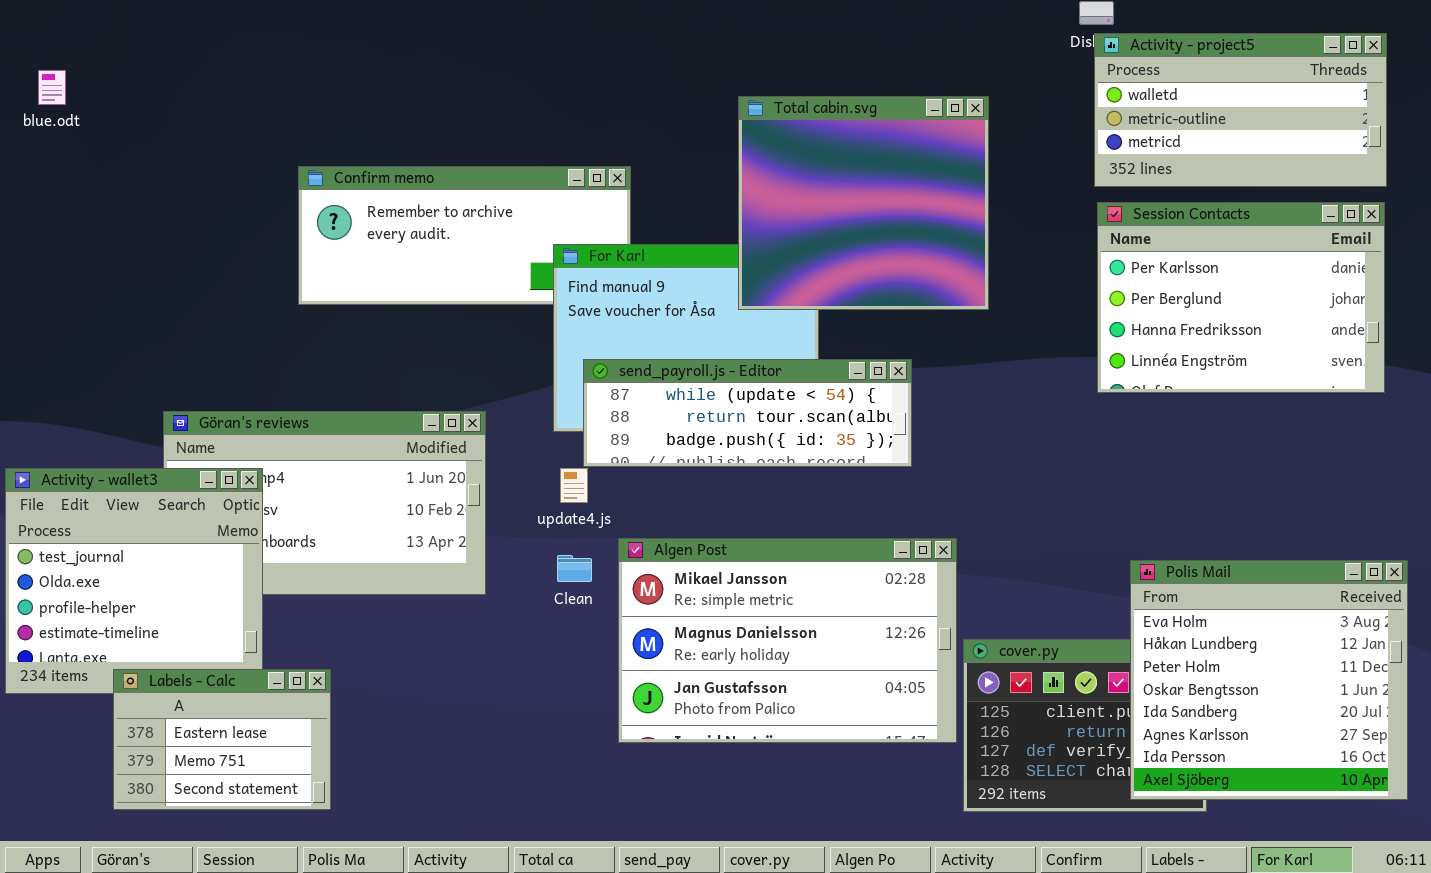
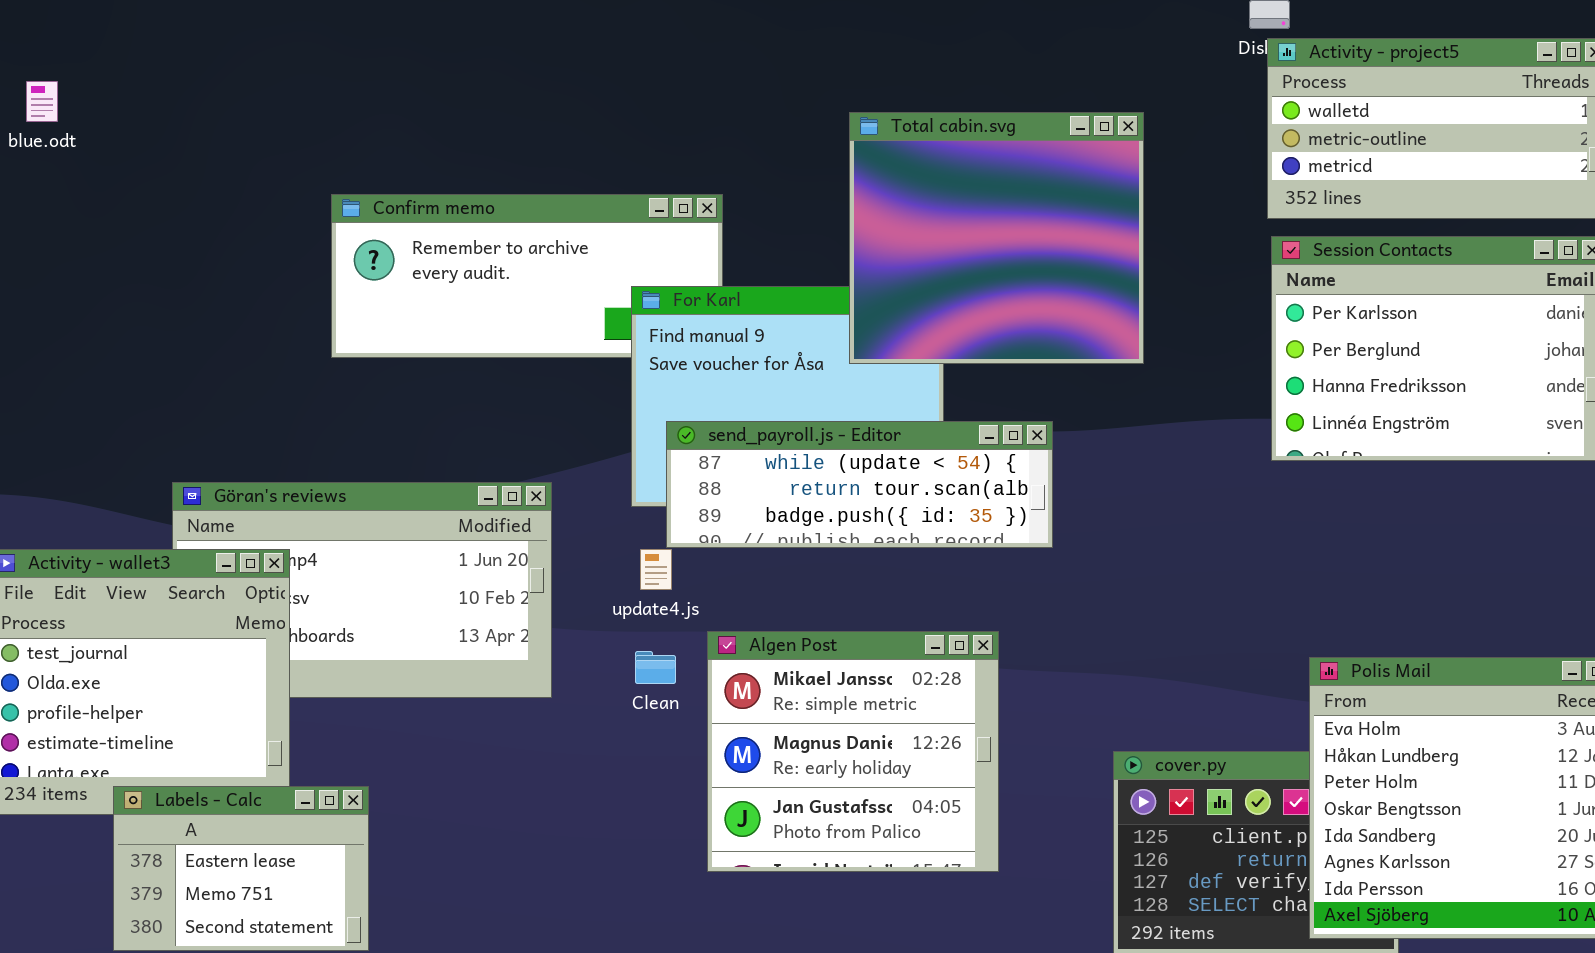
Algen Post: [618,538,957,743] -> [707,631,999,872], resized

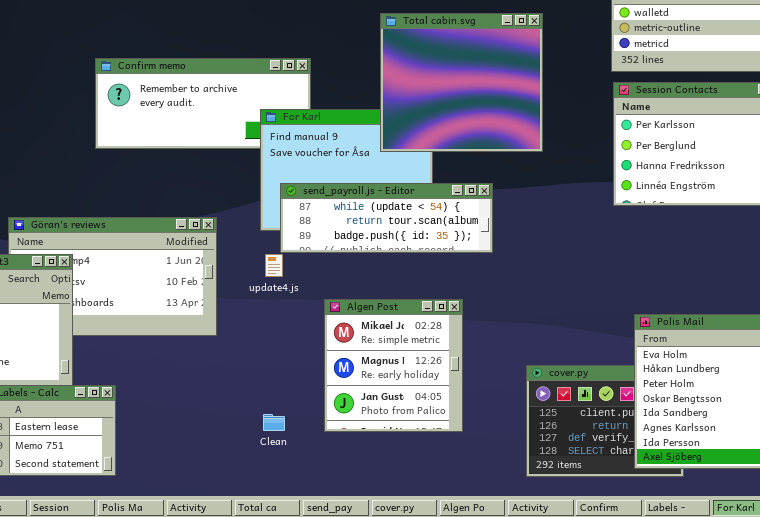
Algen Post: [707,631,999,872] -> [324,299,463,432], resized
Clean: [635,651,676,684] -> [263,414,285,431], moved

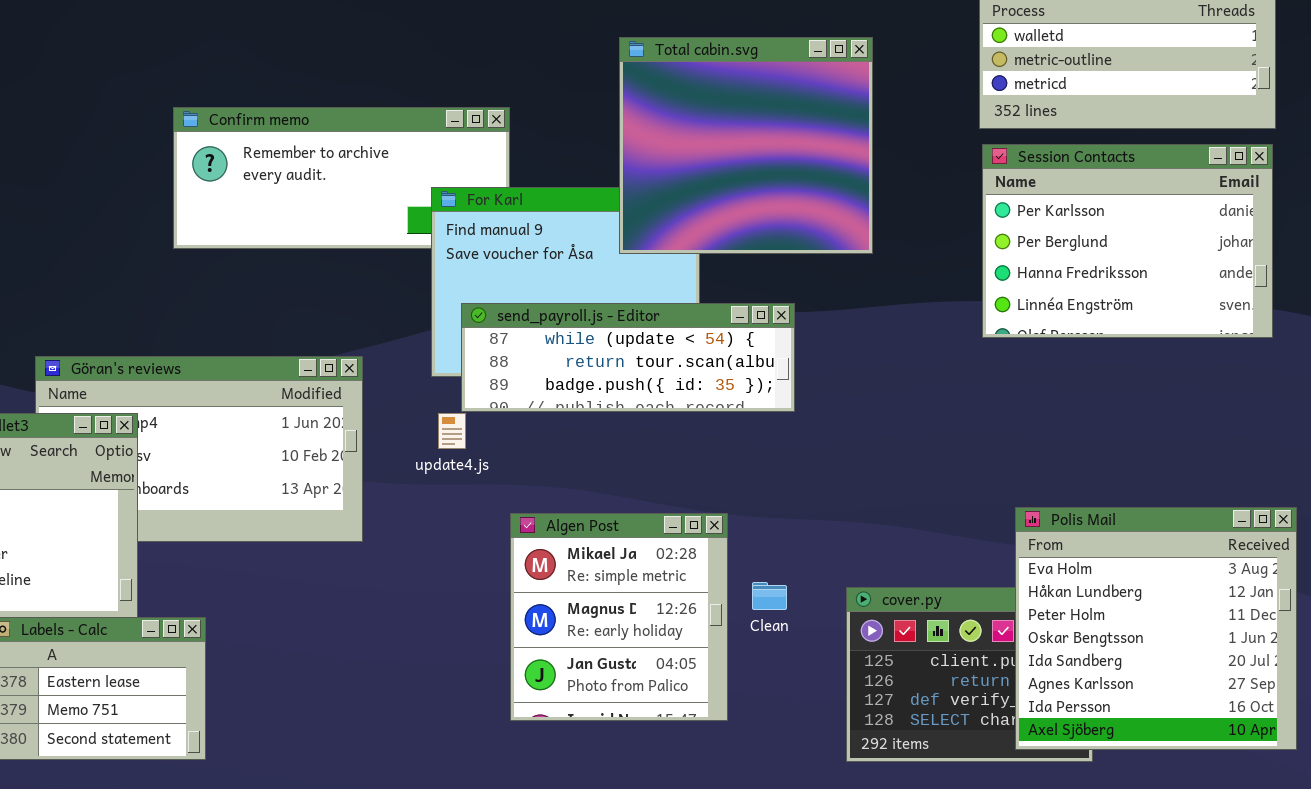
Algen Post: [324,299,463,432] -> [510,513,728,721], moved
Clean: [263,414,285,431] -> [752,582,787,610], moved

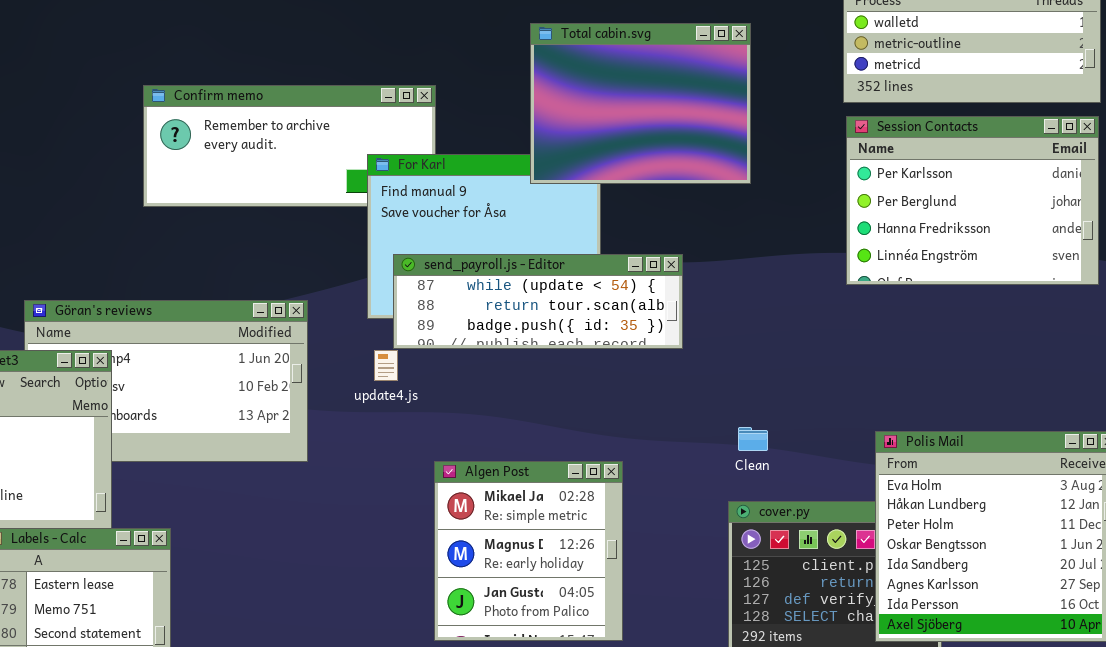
Total cabin.svg: [619,37,873,254] -> [530,23,751,184], resized
Algen Post: [510,513,728,721] -> [434,461,623,641], moved
Clean: [752,582,787,610] -> [738,427,768,451], moved

